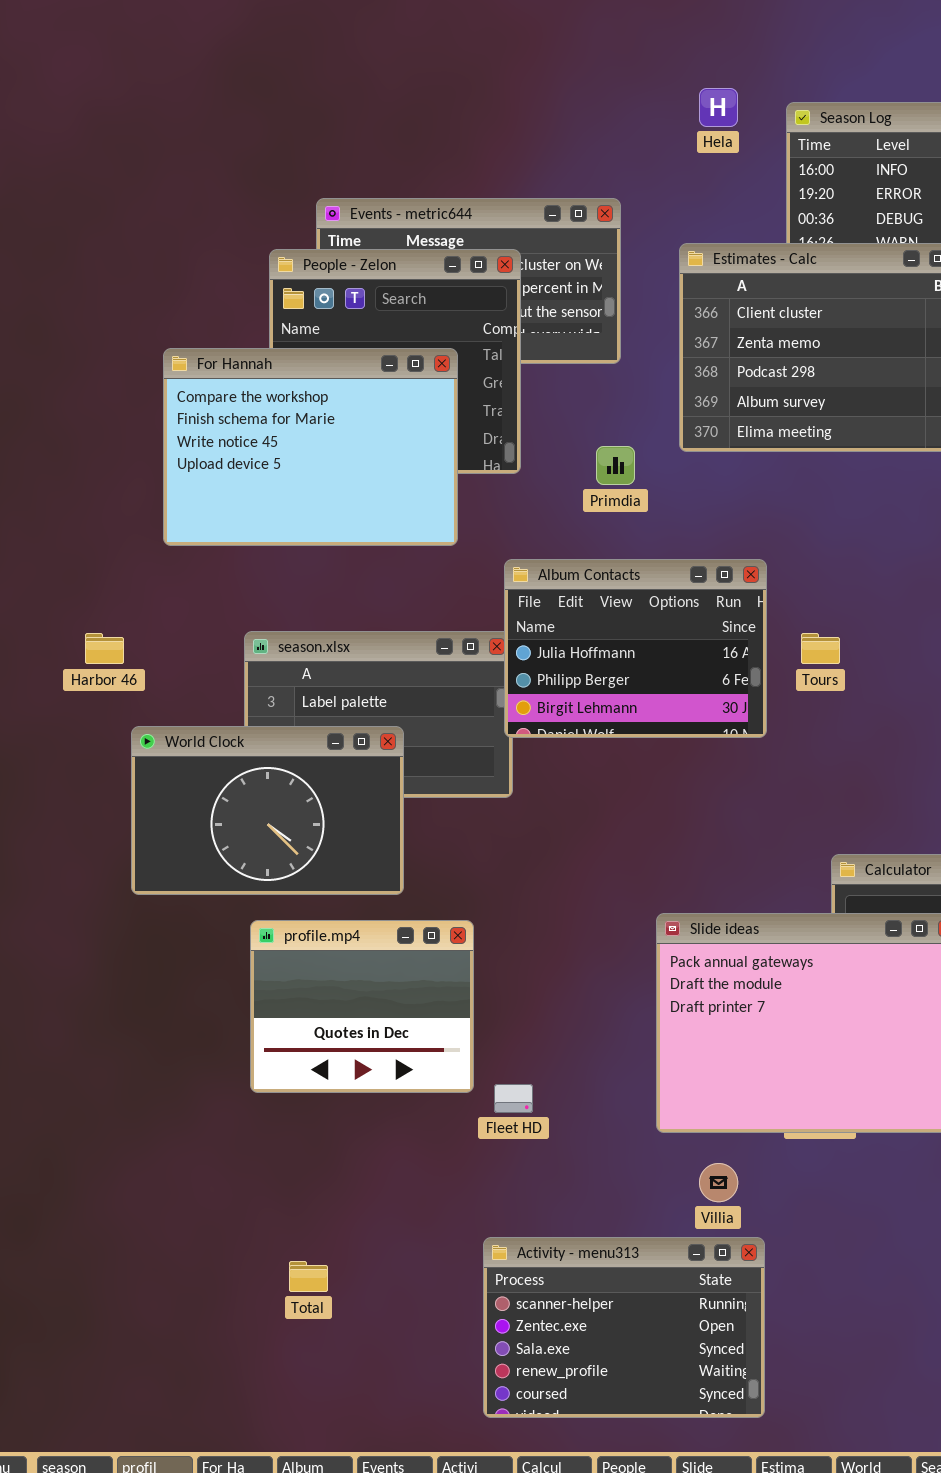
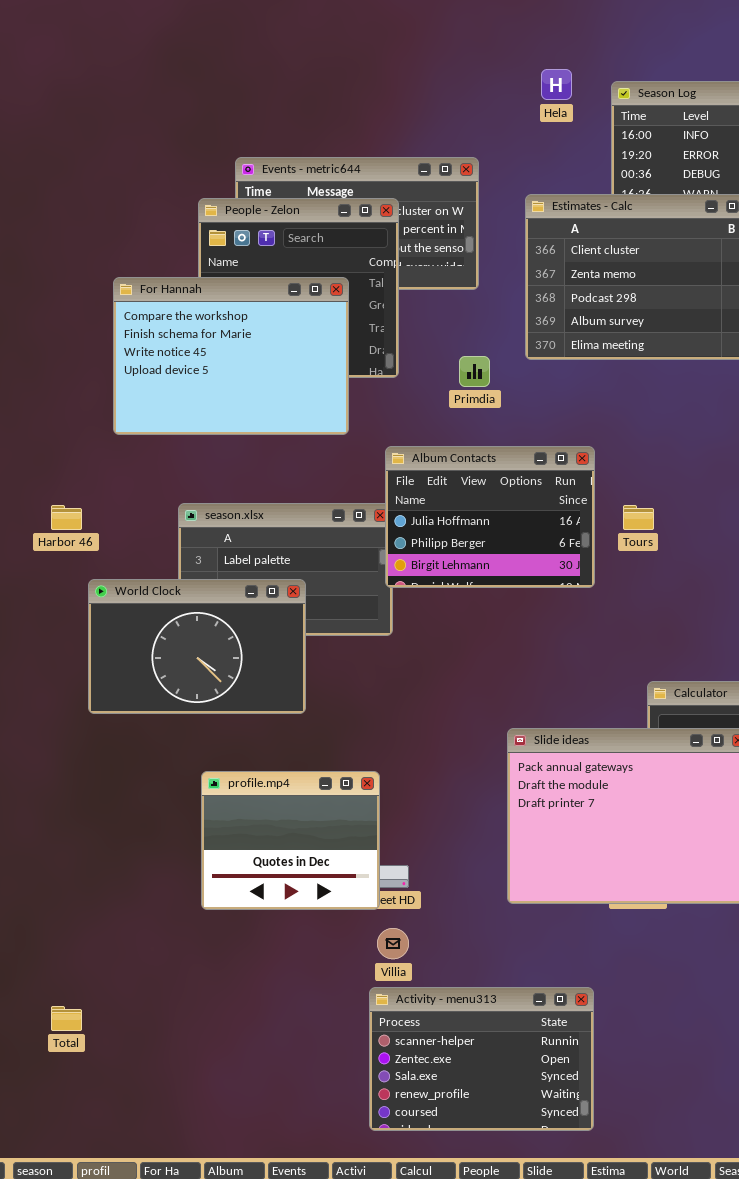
profile.mp4: [250,920,474,1093] -> [201,771,380,910], moved
Villia: [699,1163,738,1202] -> [377,928,409,959], moved
Total: [289,1261,328,1292] -> [51,1006,82,1031], moved

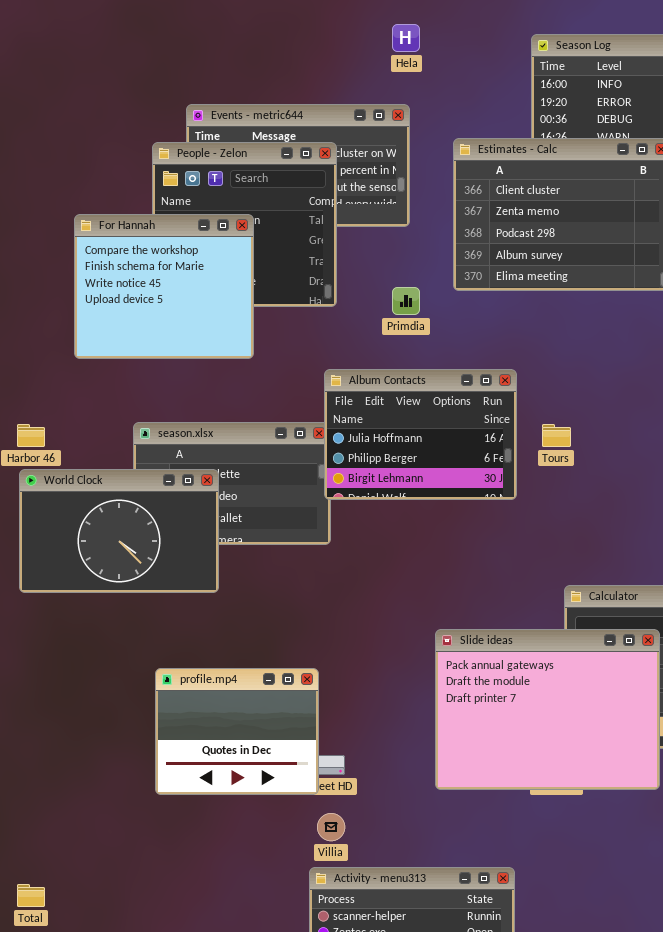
Hela: [541,69,572,100] -> [392,24,420,52], moved
For Hannah: [113,277,349,435] -> [74,214,254,359], resized
World Clock: [88,579,306,714] -> [19,469,219,593], moved

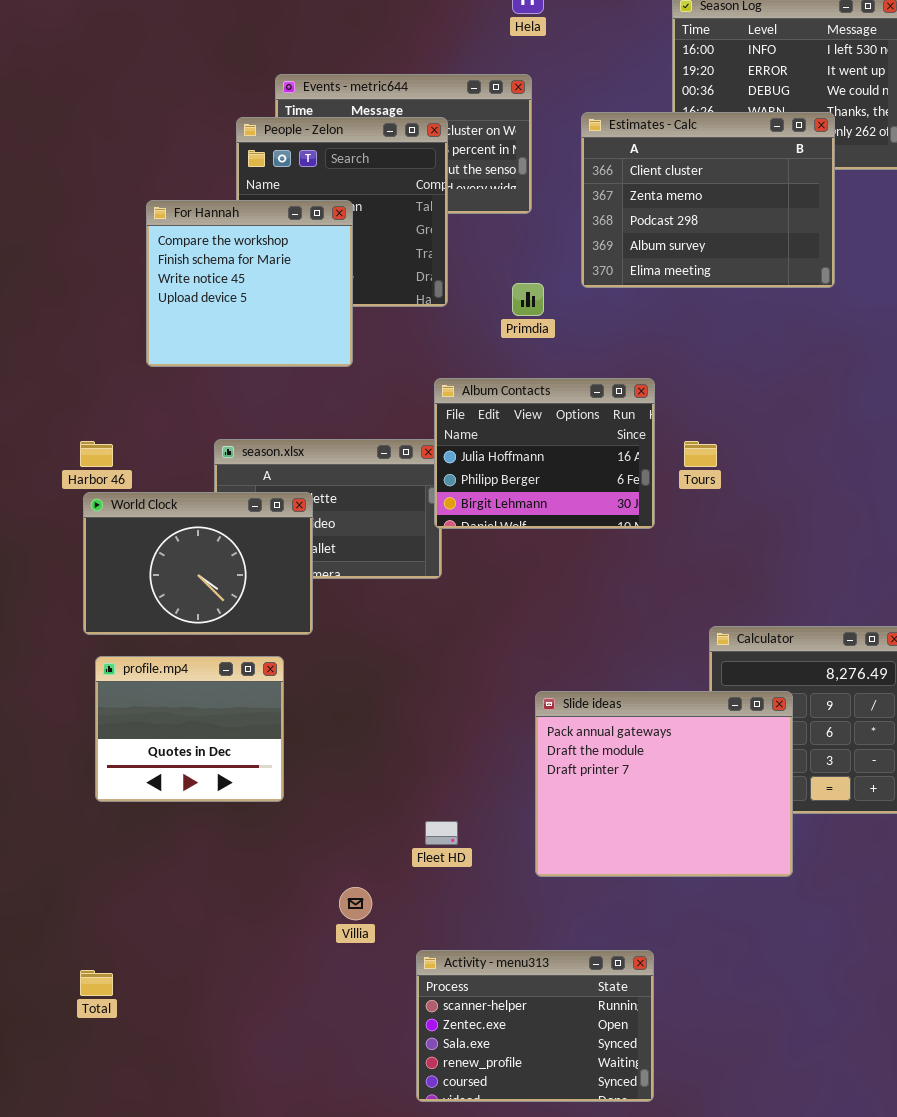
Slide ideas: [435,629,660,790] -> [535,691,793,877], moved
profile.mp4: [155,668,319,795] -> [95,656,284,802], moved
Villia: [317,813,345,841] -> [339,887,372,920], moved

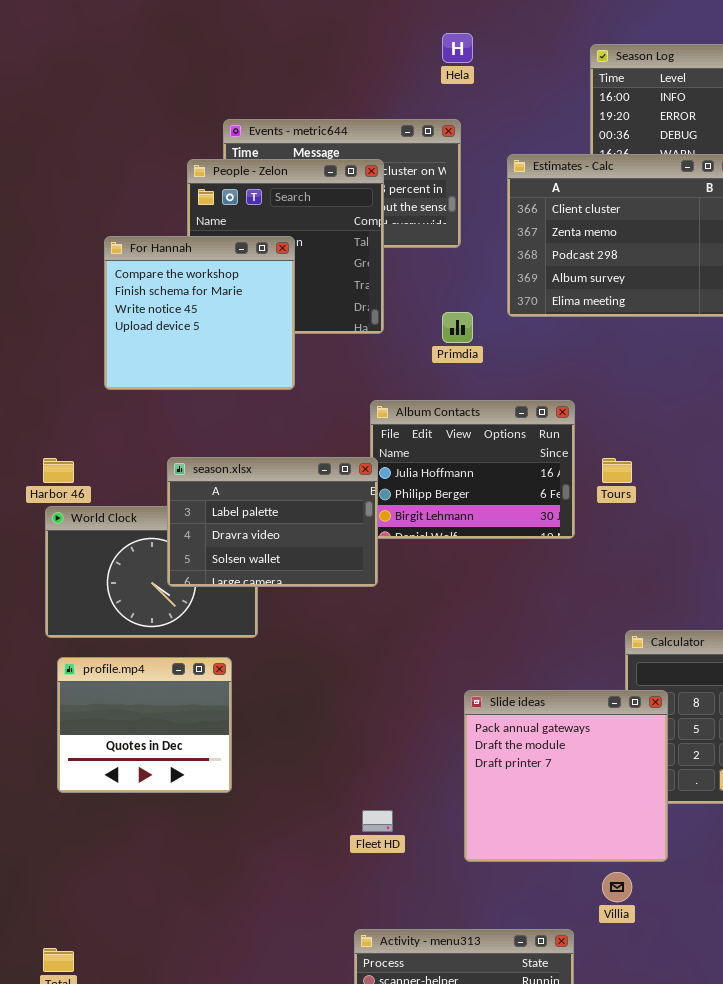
season.xlsx: [214,439,442,579] -> [167,457,378,587], raised
Slide ideas: [535,691,793,877] -> [464,690,668,862], resized
Villia: [339,887,372,920] -> [602,872,632,902], moved

